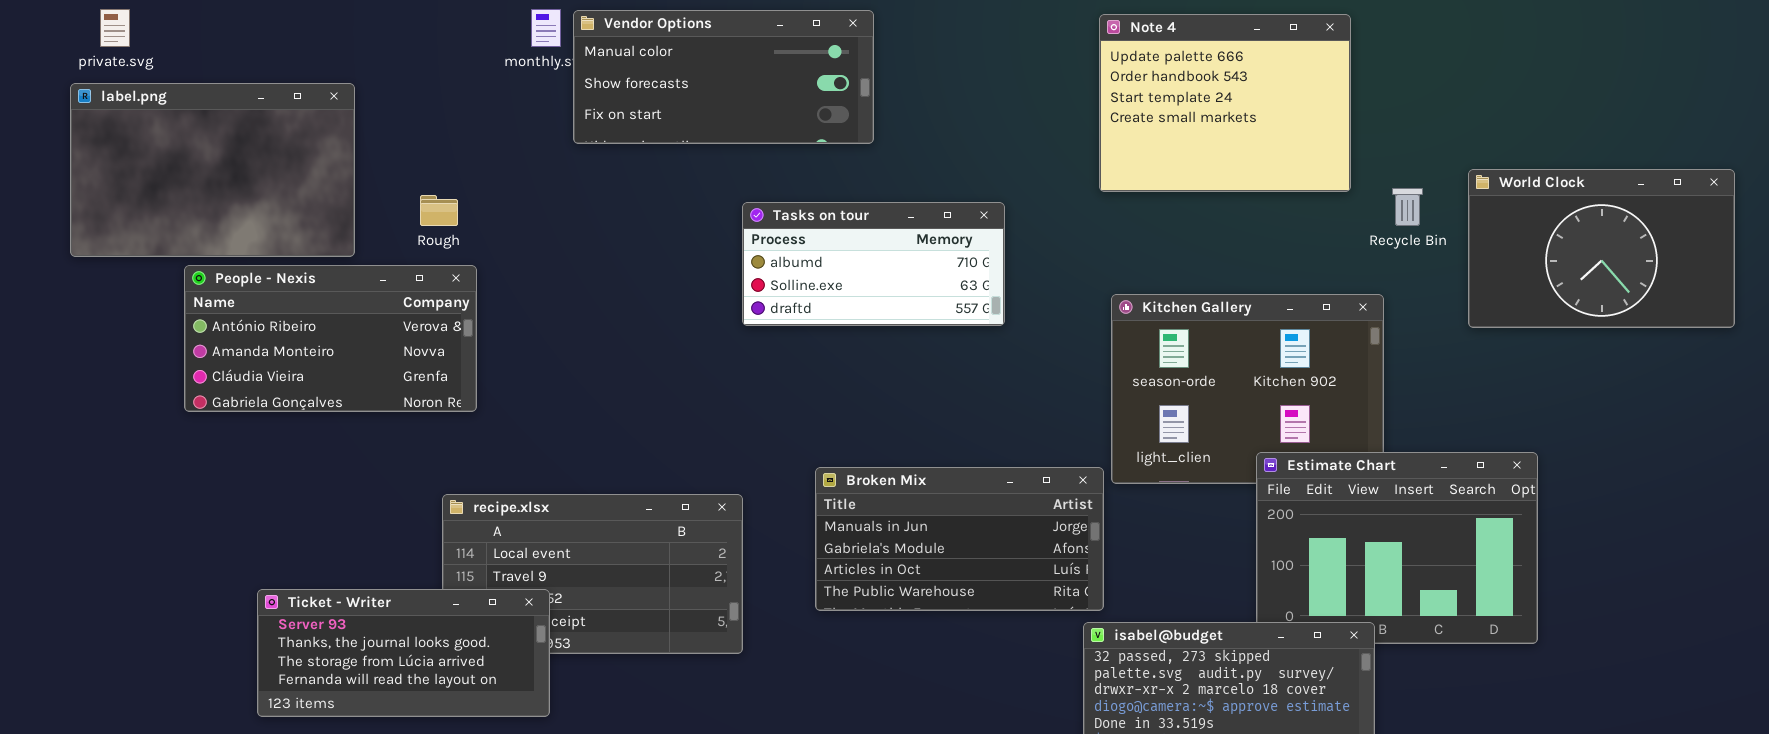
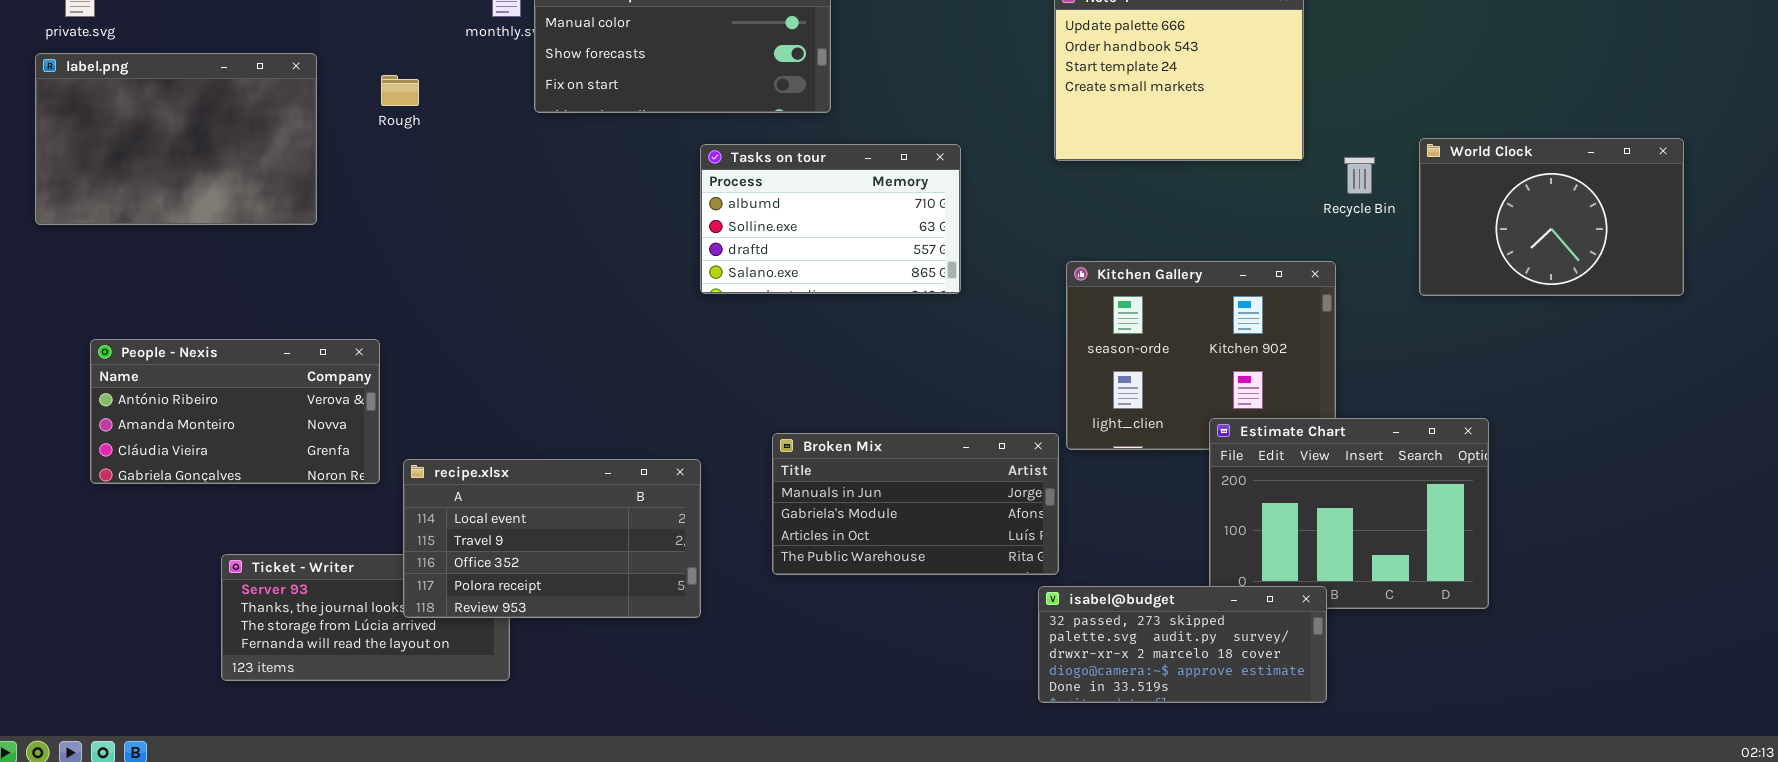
Rough: [420,195,458,226] -> [381,75,419,106], moved
Tasks on tour: [742,202,1005,326] -> [700,144,961,294], resized
People - Nexis: [184,265,477,412] -> [90,339,380,484], moved
recipe.xlsx: [442,494,743,654] -> [403,459,701,618], raised

